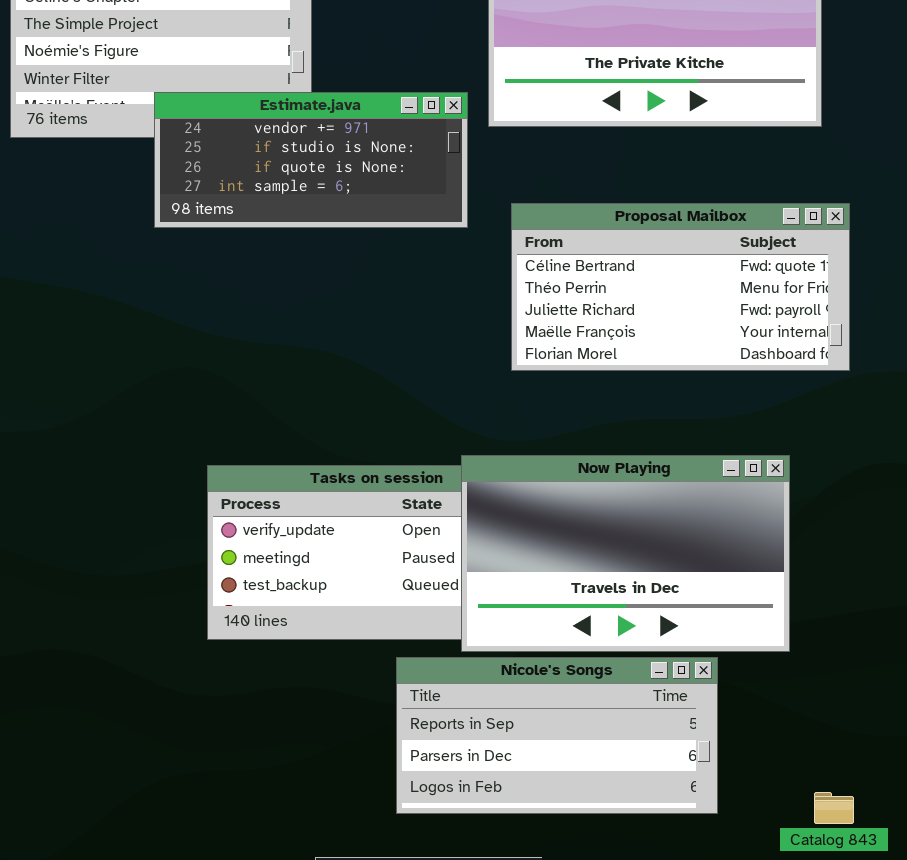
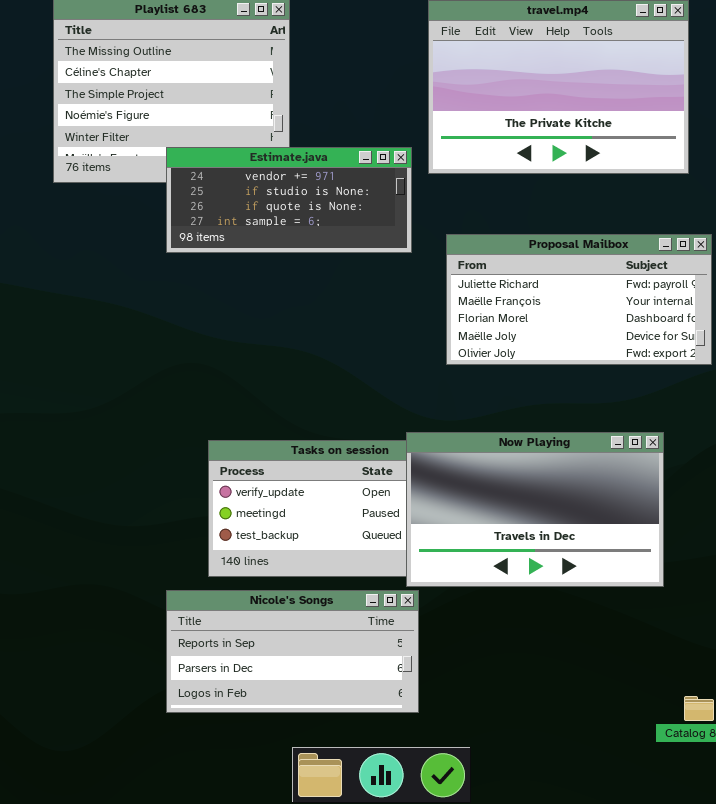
Proposal Mailbox: [511,203,850,371] -> [446,234,712,365], scrolled down 2 rows
Nicole's Songs: [396,657,718,814] -> [166,590,419,713], moved

